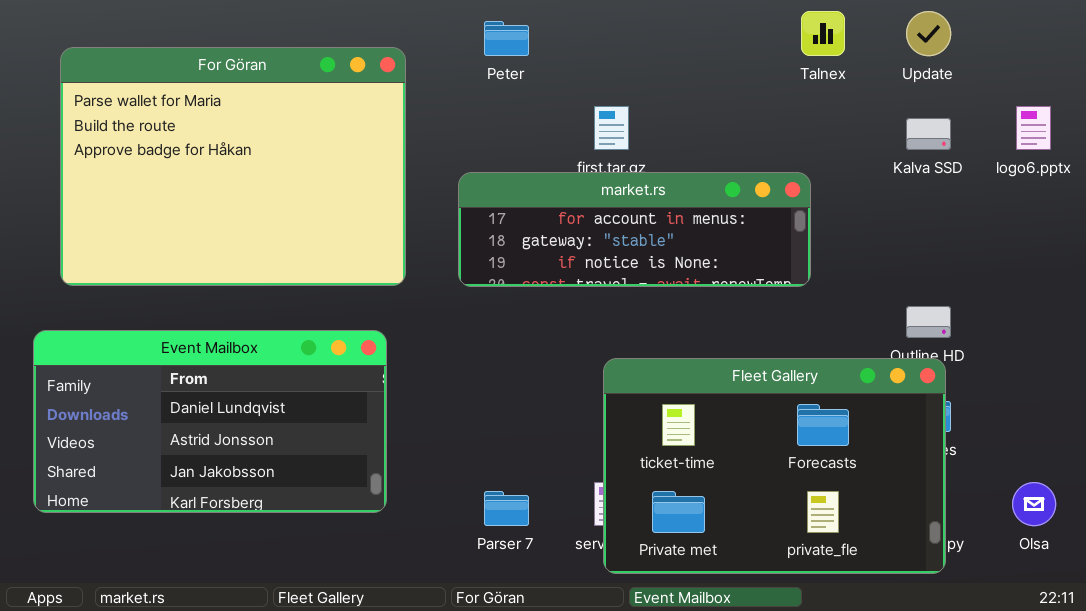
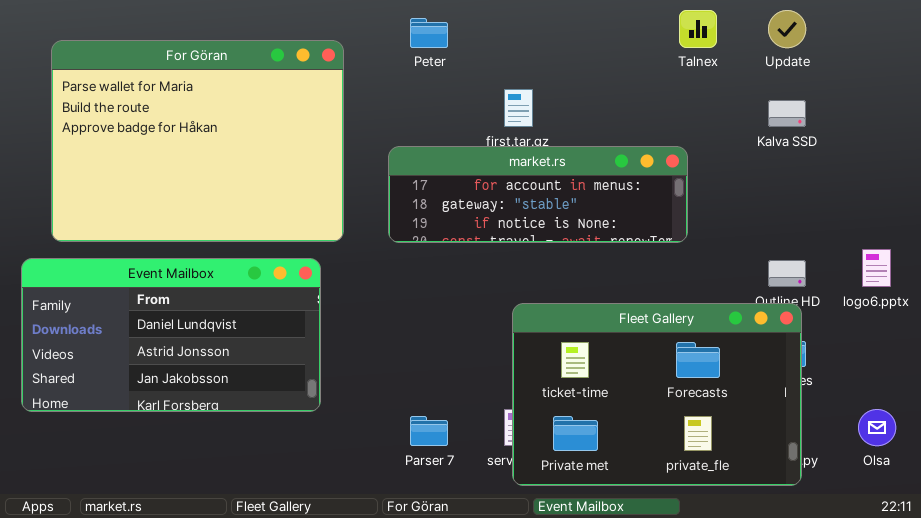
logo6.pptx: [1016,106,1051,150] -> [862,249,891,287], moved
Event Mailbox: [33,330,387,513] -> [21,258,321,412], moved

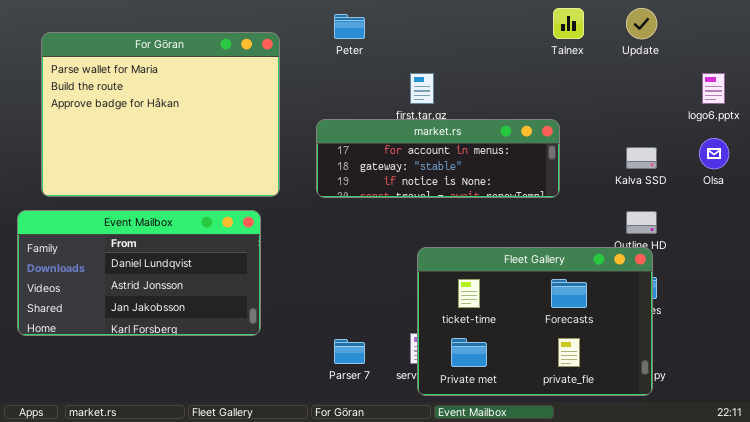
Kalva SSD: [768,100,806,127] -> [626,147,657,169], moved
logo6.pptx: [862,249,891,287] -> [702,73,725,104], moved
Olsa: [858,409,896,446] -> [699,138,729,169], moved

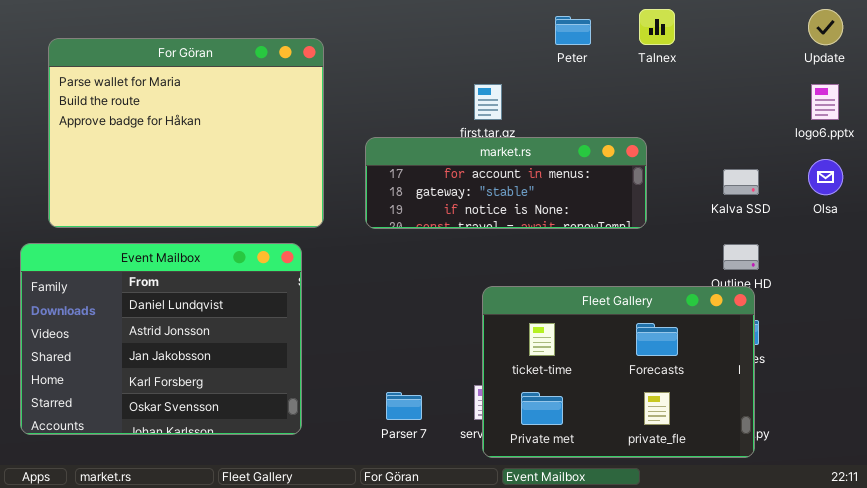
Update: [626,8,657,39] -> [808,9,843,45], moved
Peter: [334,14,365,39] -> [555,16,591,45], moved
Event Mailbox: [17,210,261,336] -> [20,243,302,435], resized

